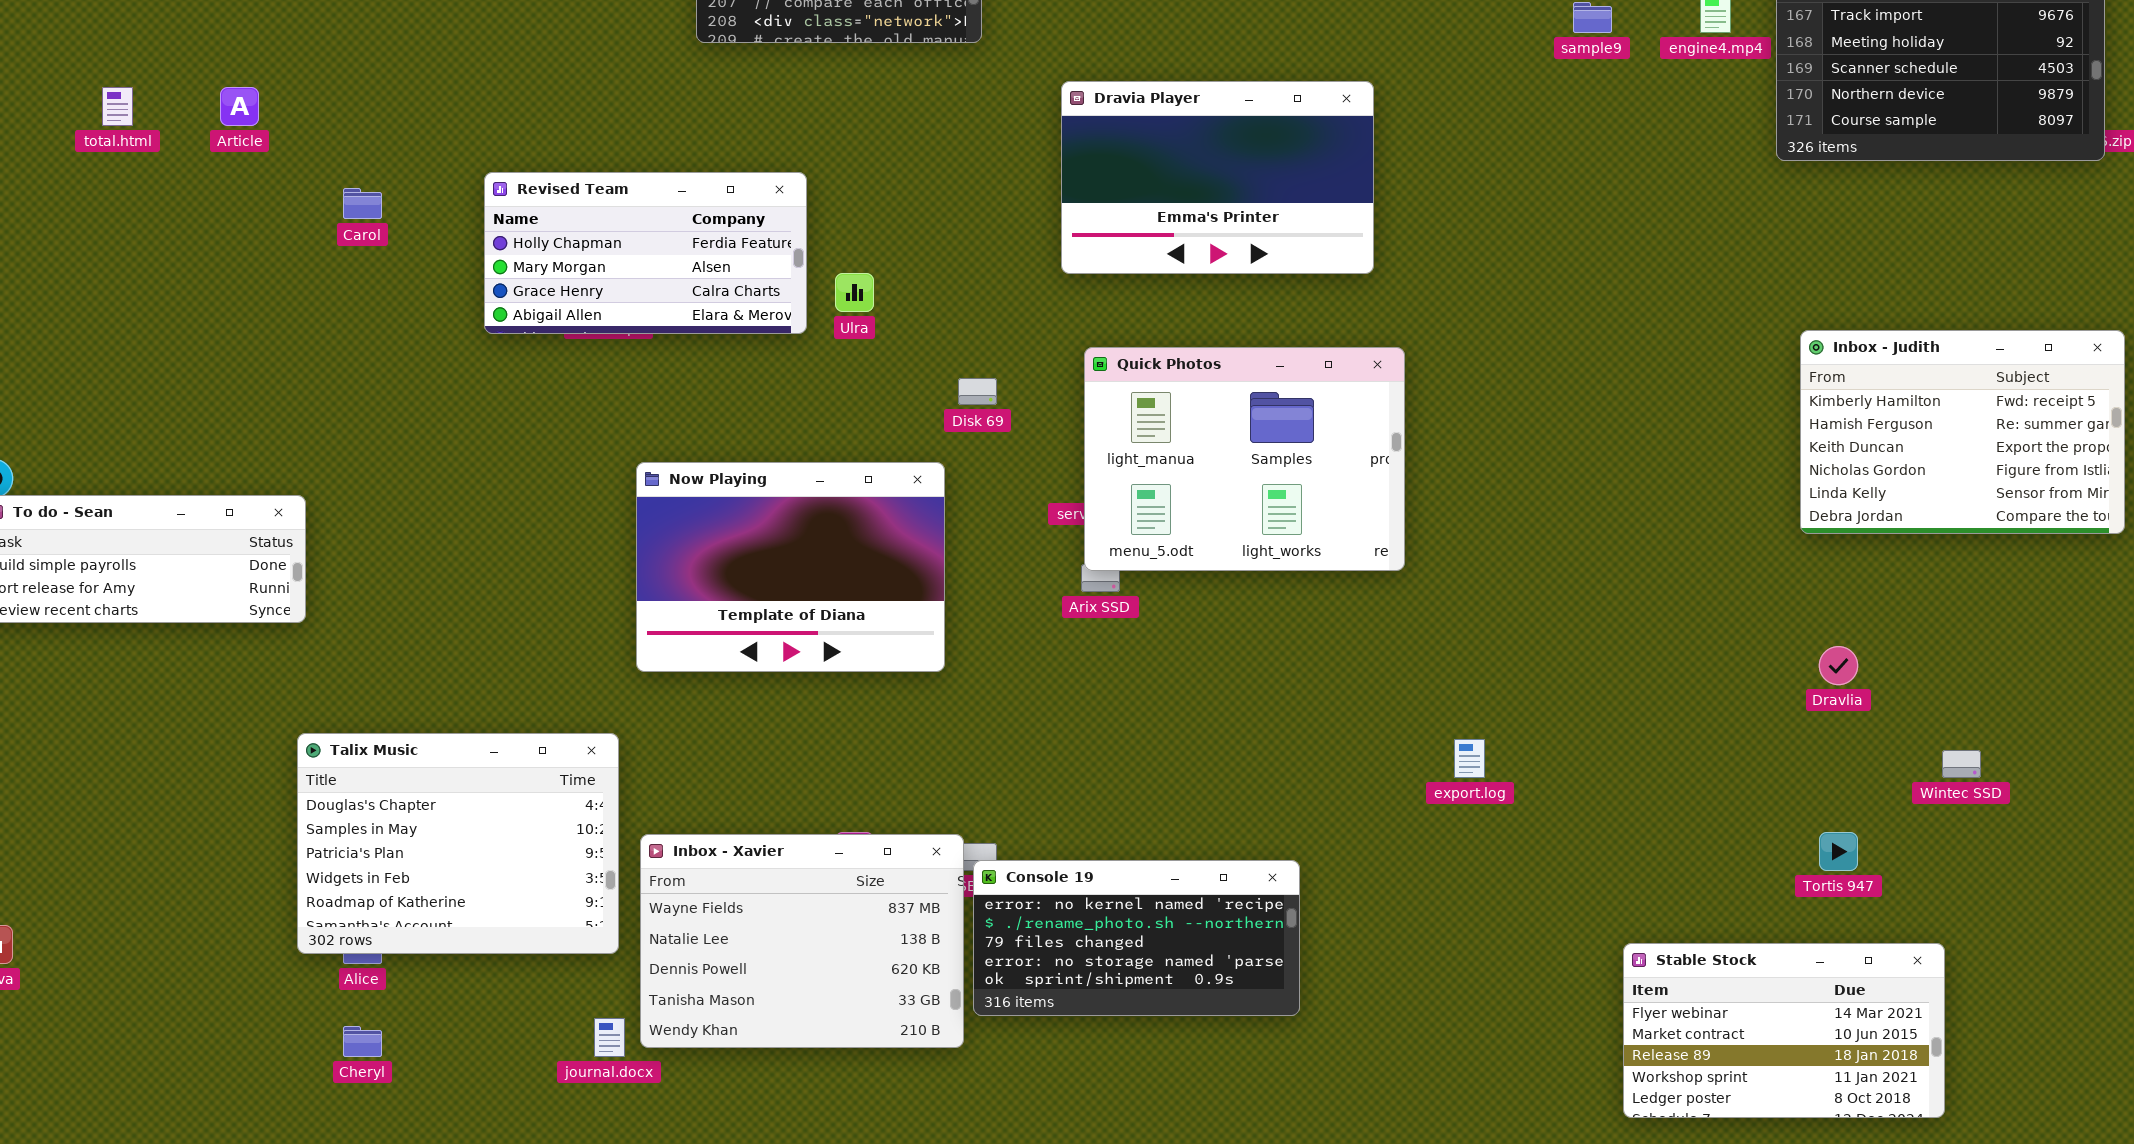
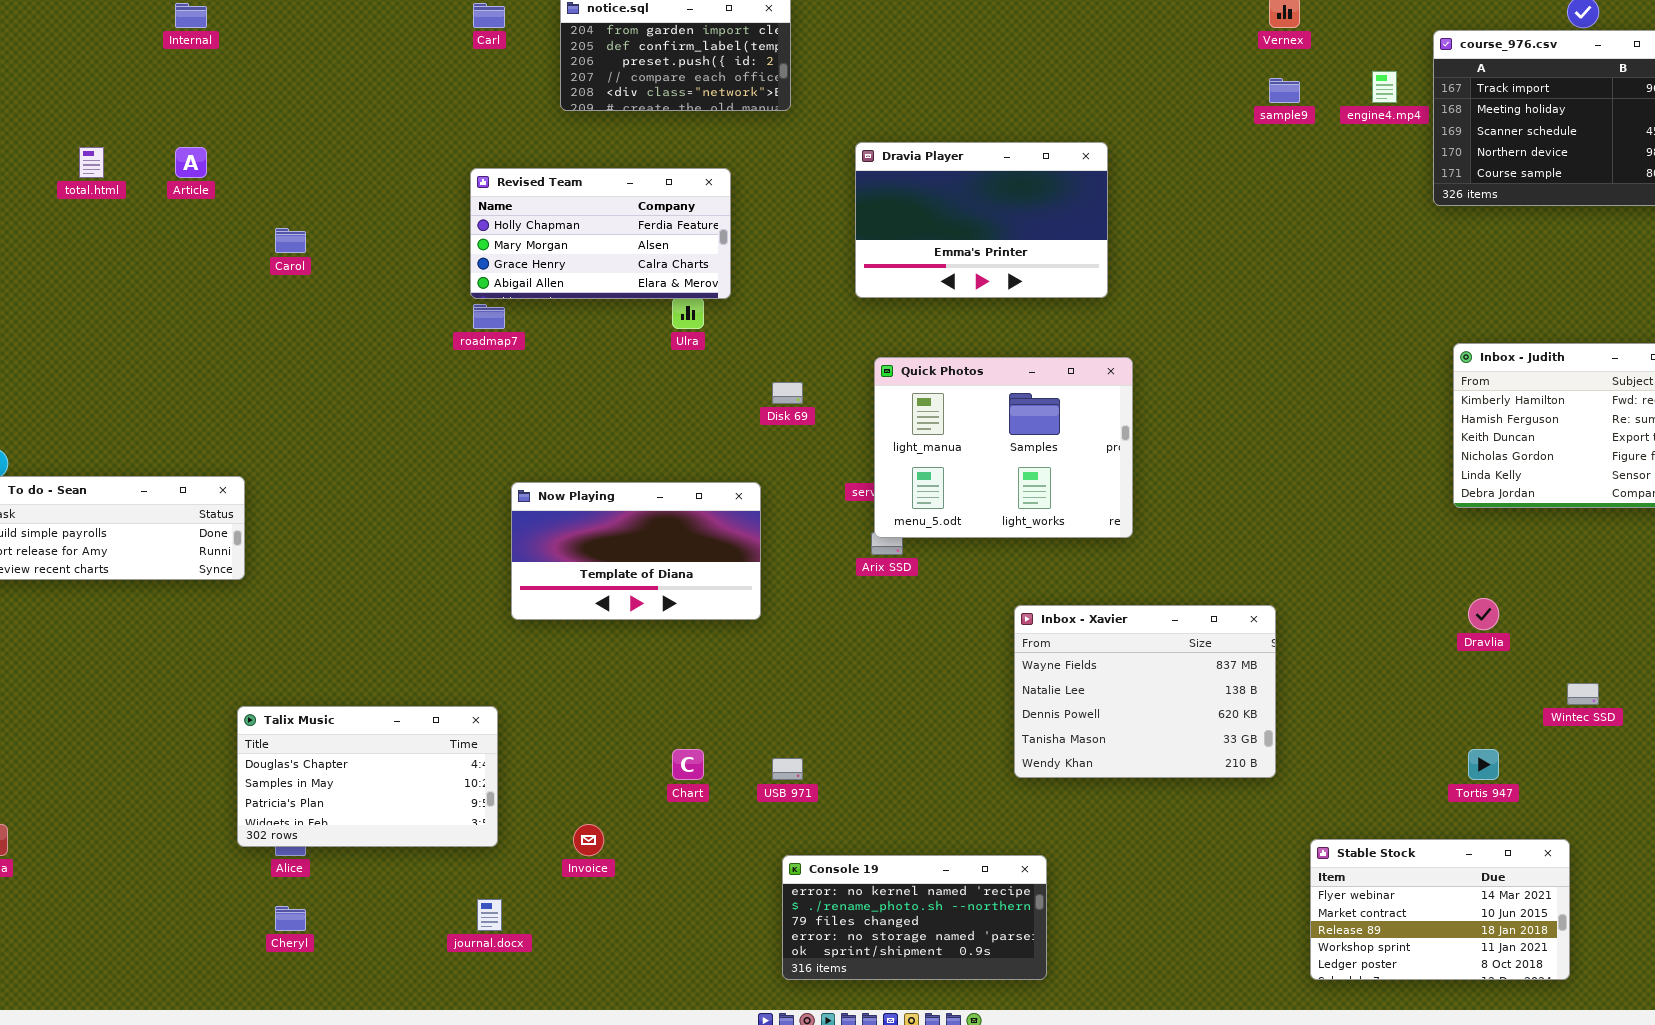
Revised Team: [484,172,807,334] -> [470,168,731,299], moved
Now Playing: [636,462,945,672] -> [511,482,761,620], resized
Talix Music: [297,733,619,954] -> [237,706,498,847], resized
Inbox - Xavier: [640,834,964,1048] -> [1014,605,1276,778], moved
Console 19: [973,860,1300,1016] -> [782,855,1047,980], moved

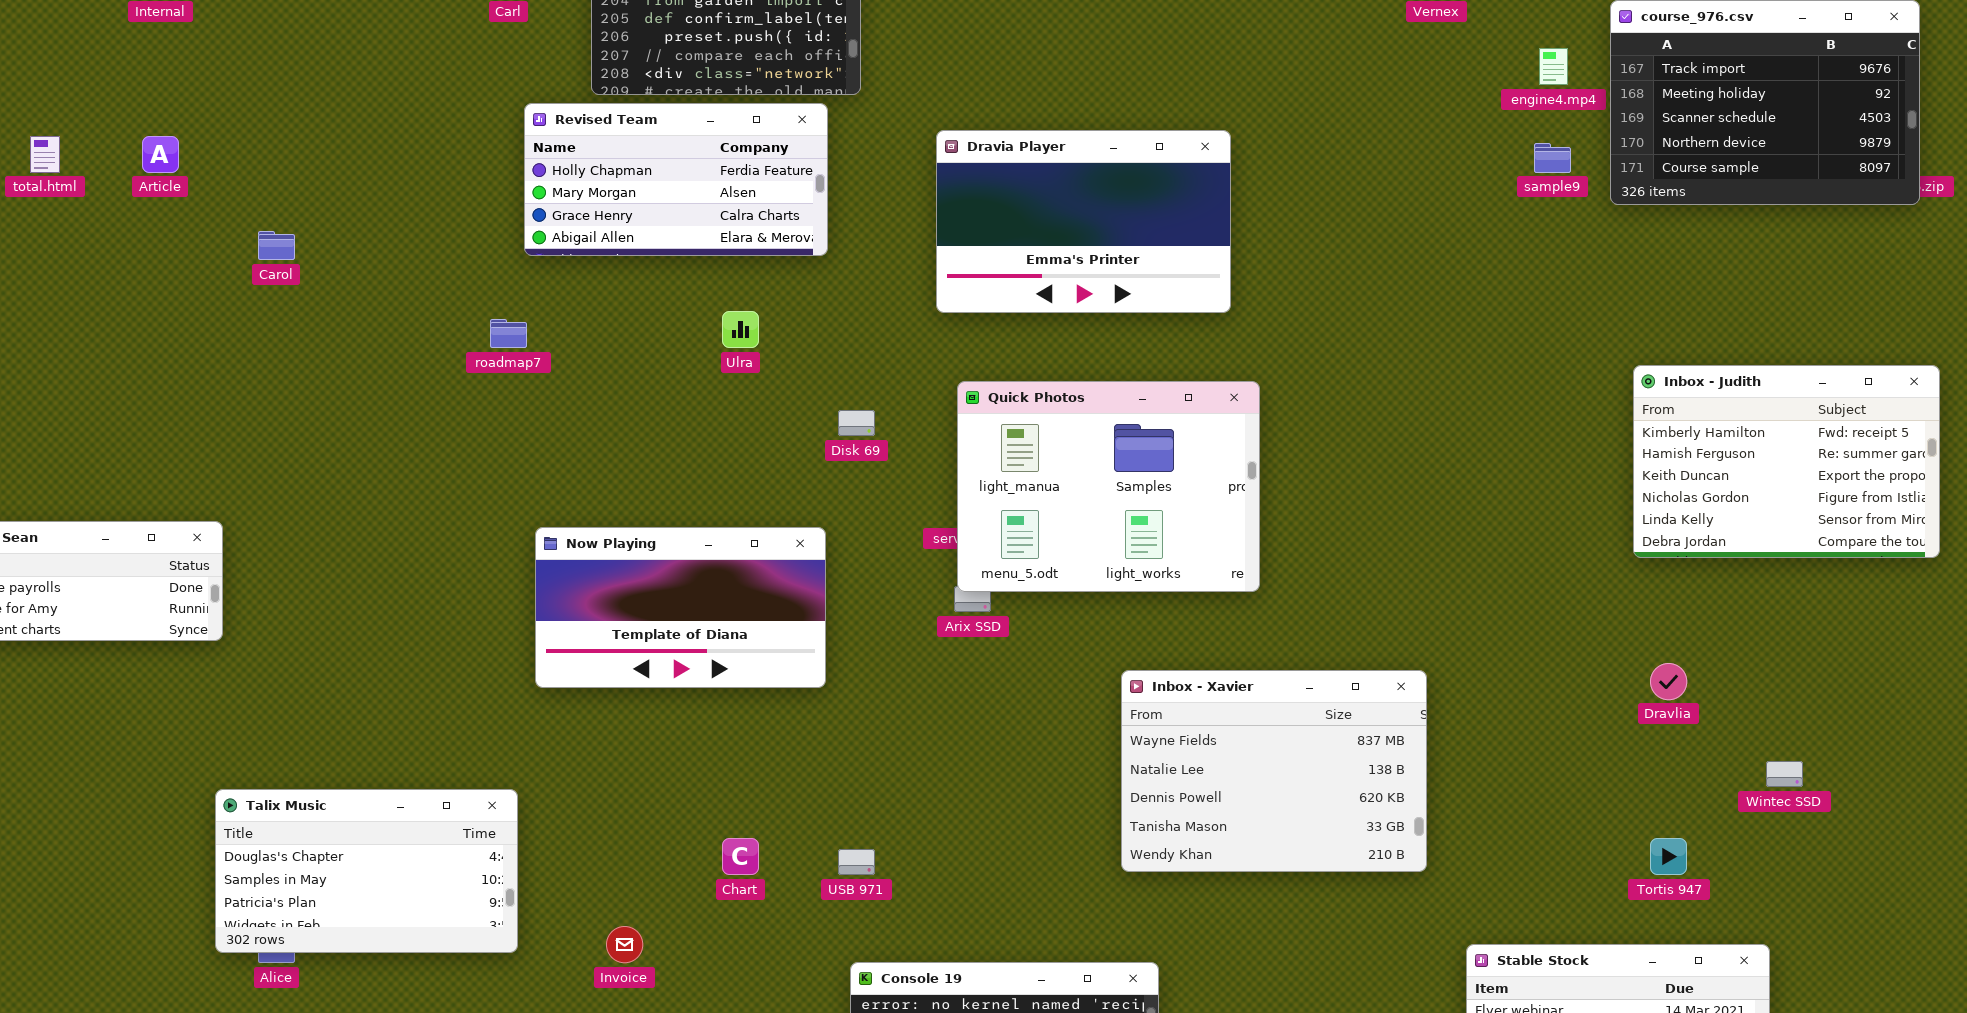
sample9: [1269,78,1300,103] -> [1534,143,1571,173], moved
Revised Team: [470,168,731,299] -> [524,103,828,256], moved

